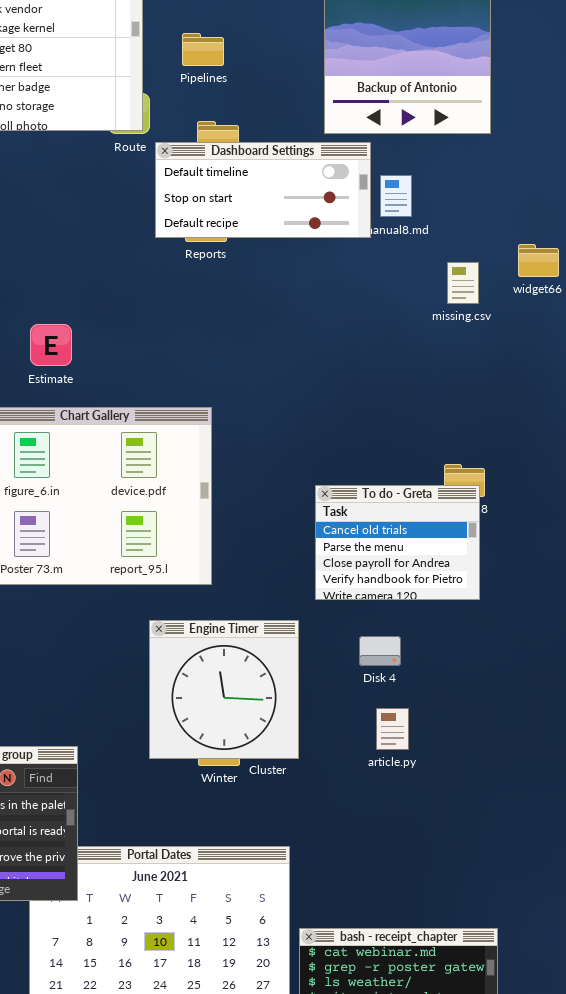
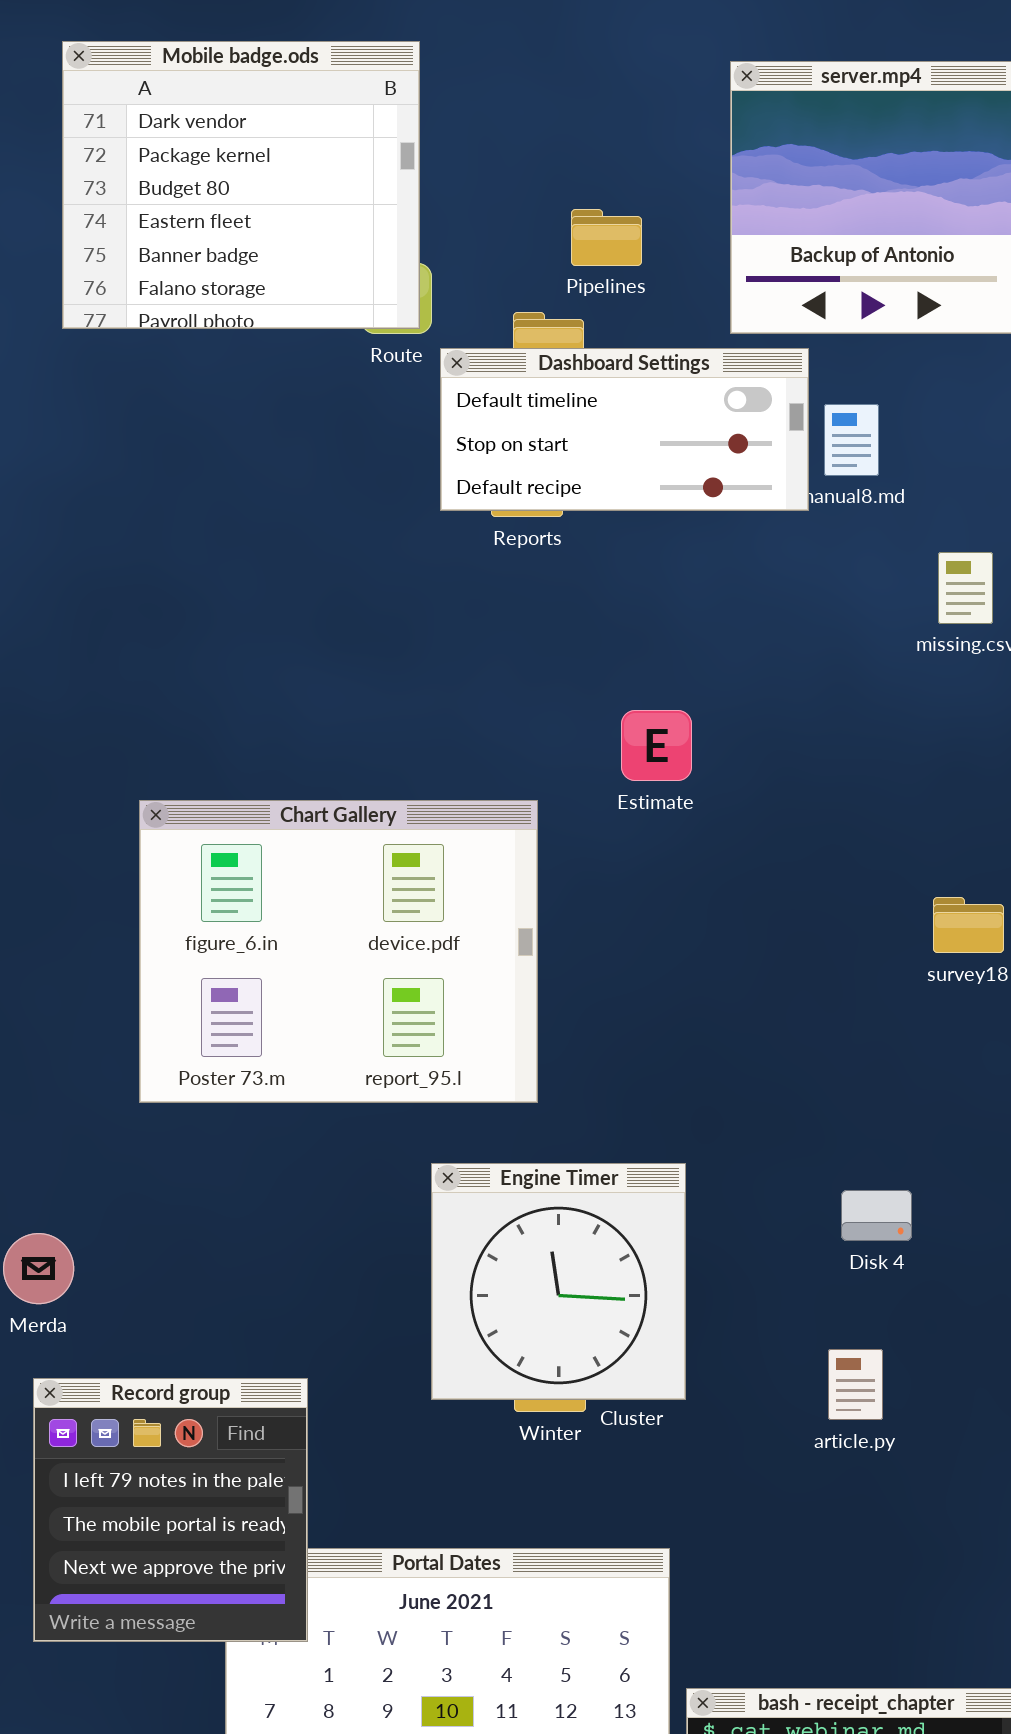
Pipelines: [182,33,224,66] -> [571,209,642,266], moved
Estimate: [30,324,72,366] -> [621,710,692,781], moved
To do - Greta: [315,485,480,600] -> none, closed
Disk 4: [359,636,401,666] -> [841,1190,912,1241], moved
article.py: [376,708,409,750] -> [828,1349,883,1420], moved

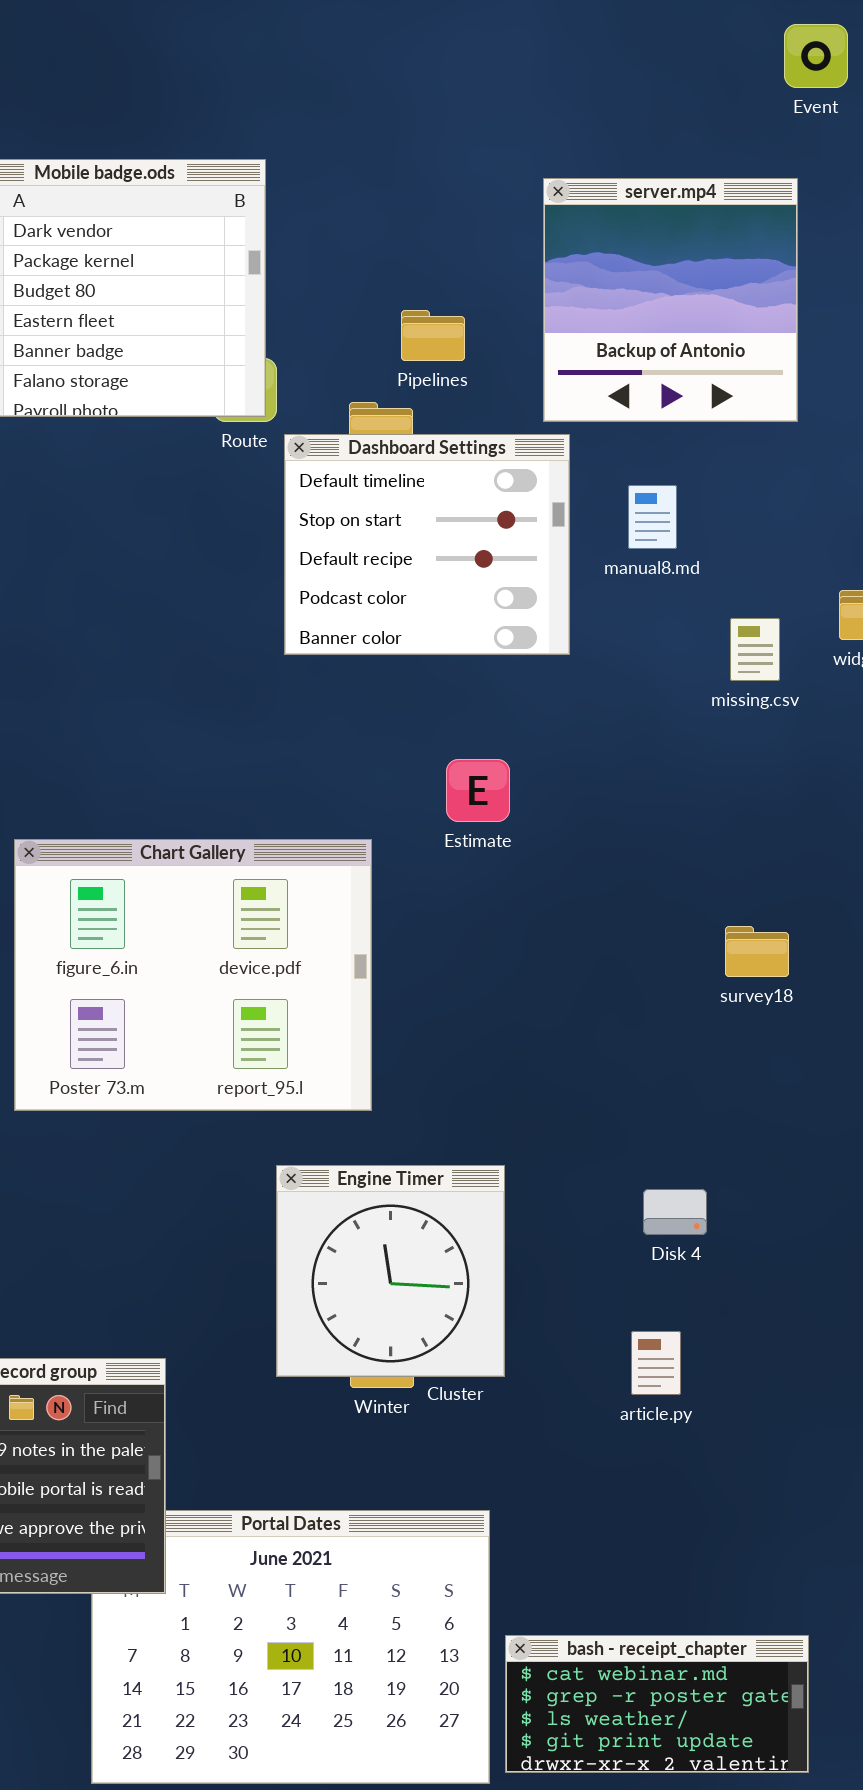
Dashboard Settings: [440,348,809,511] -> [284,434,570,655], resized

